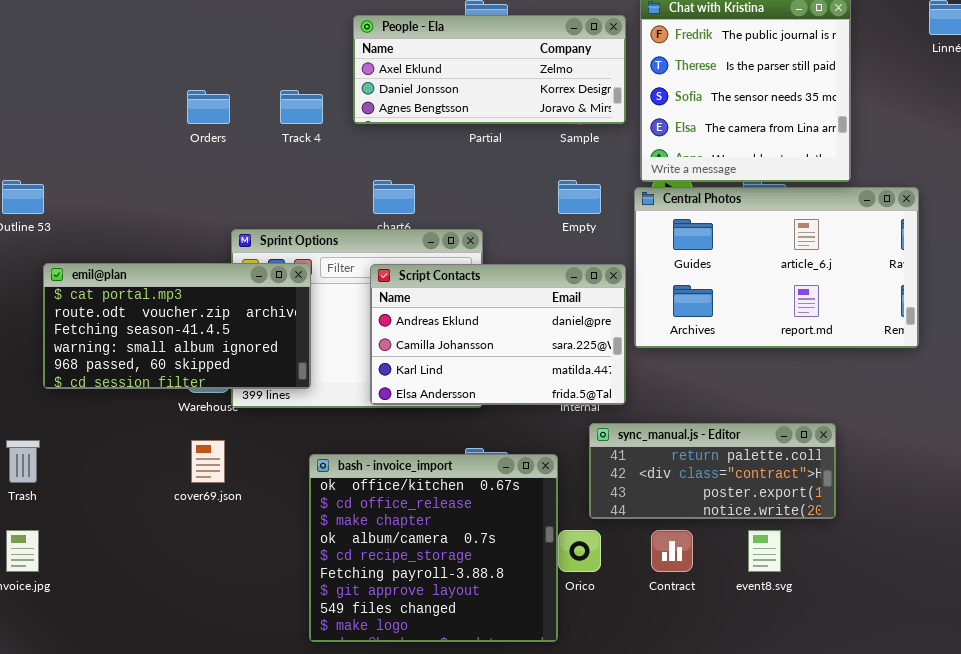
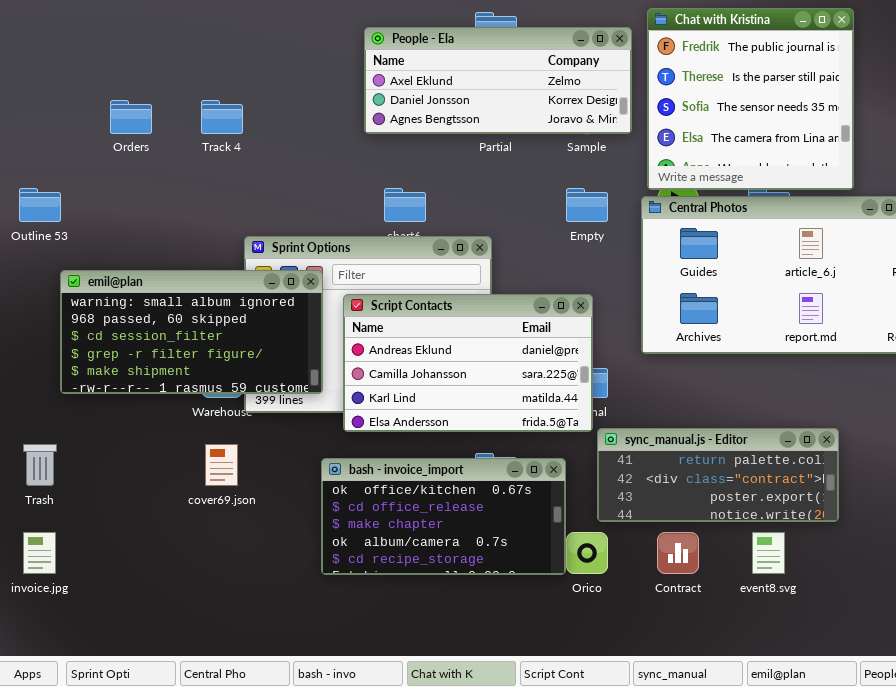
Orders: [187,90,230,124] -> [110,100,152,134], moved
Track 4: [280,90,323,124] -> [201,100,243,134], moved
emil@plan: [43,263,311,389] -> [60,270,323,394], scrolled down 3 rows
Script Contacts: [370,264,626,405] -> [343,294,593,432], moved
bash - invoice_import: [309,454,558,642] -> [321,458,566,575], resized

